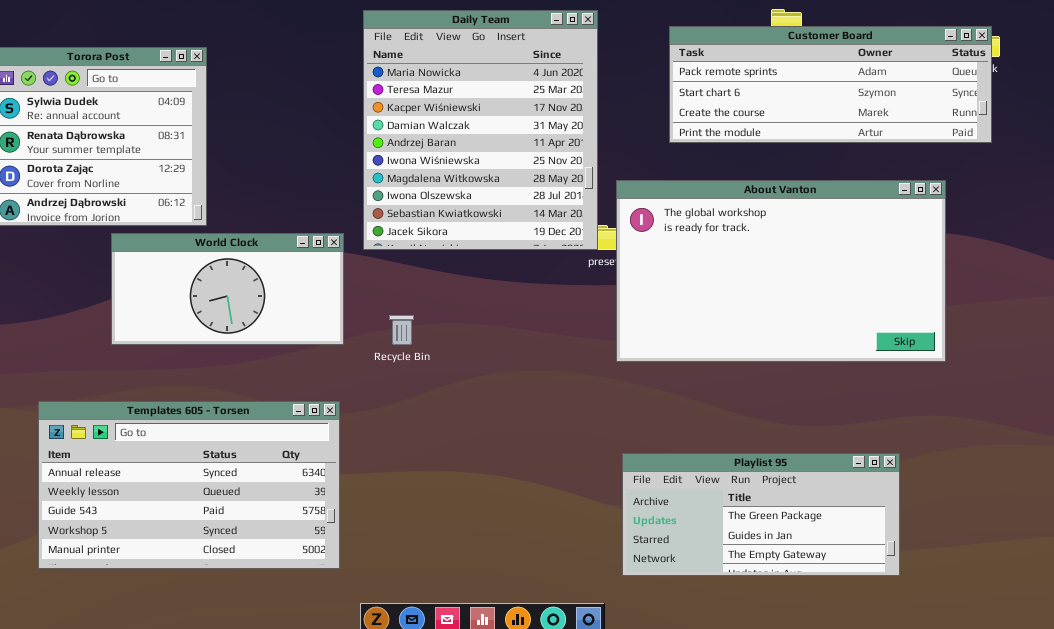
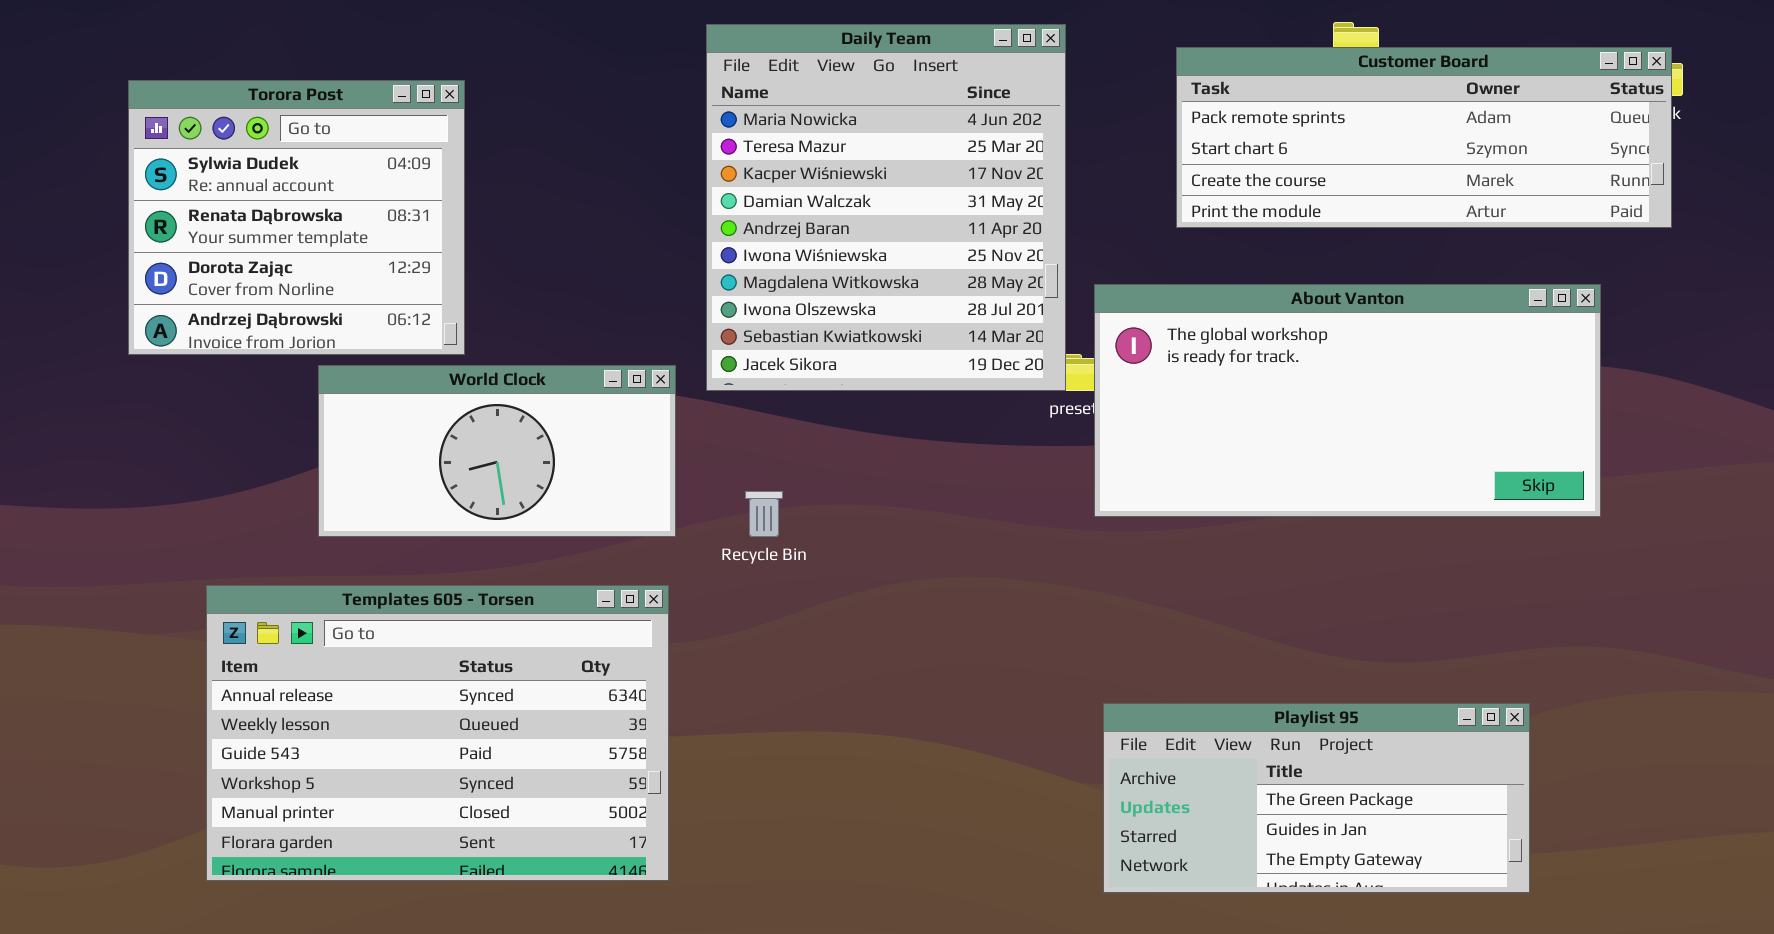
About Vanton: [616,180,946,362] -> [1094,284,1601,517], resized
Templates 605 - Torsen: [38,401,340,569] -> [206,585,669,881], resized

